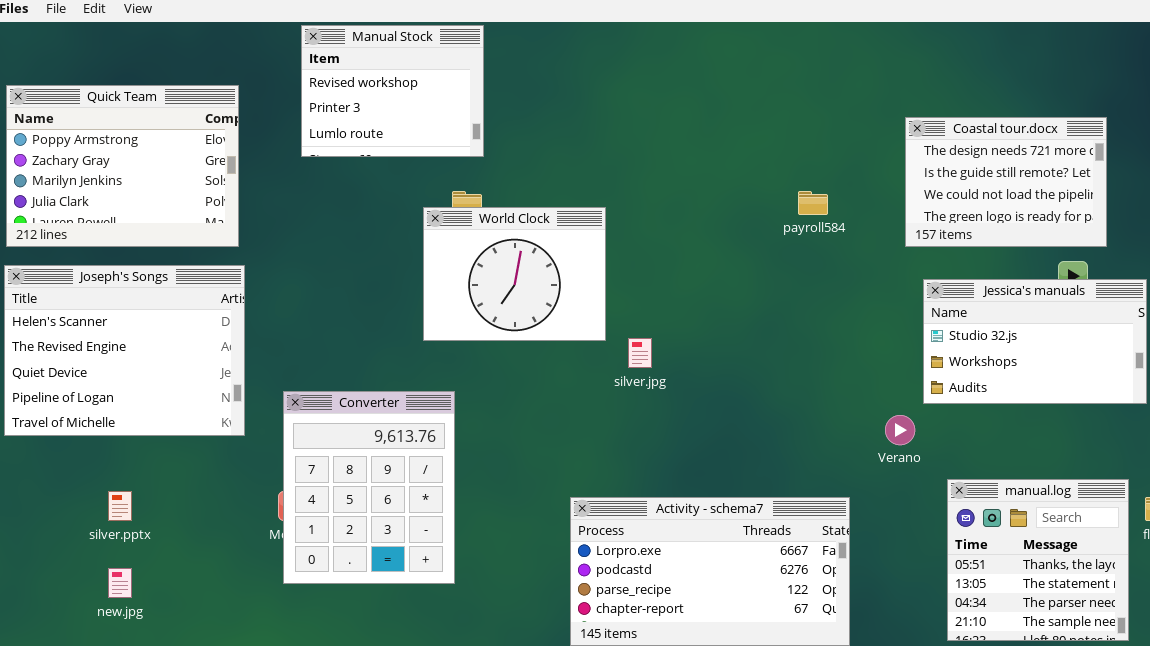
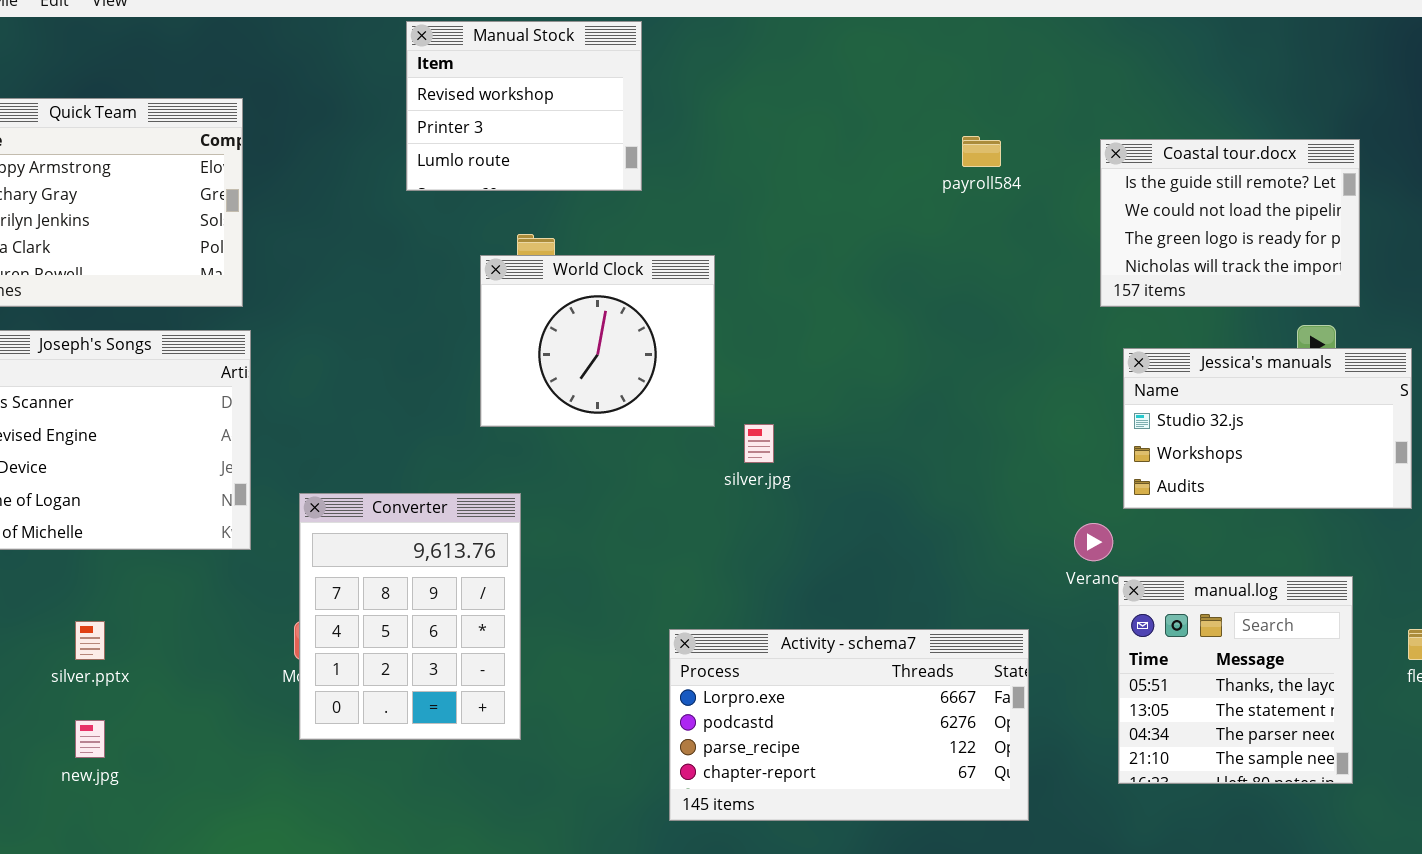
Manual Stock: [301,25,484,157] -> [406,21,642,191], moved
Coastal tour.docx: [905,117,1107,247] -> [1100,139,1360,307], scrolled down 1 row
payroll584: [798,191,828,215] -> [962,136,1001,167], moved
manual.log: [947,479,1129,641] -> [1118,576,1353,784], moved

